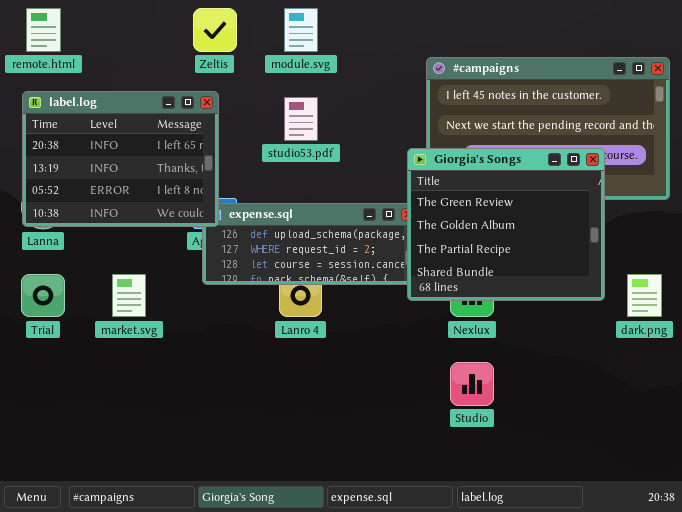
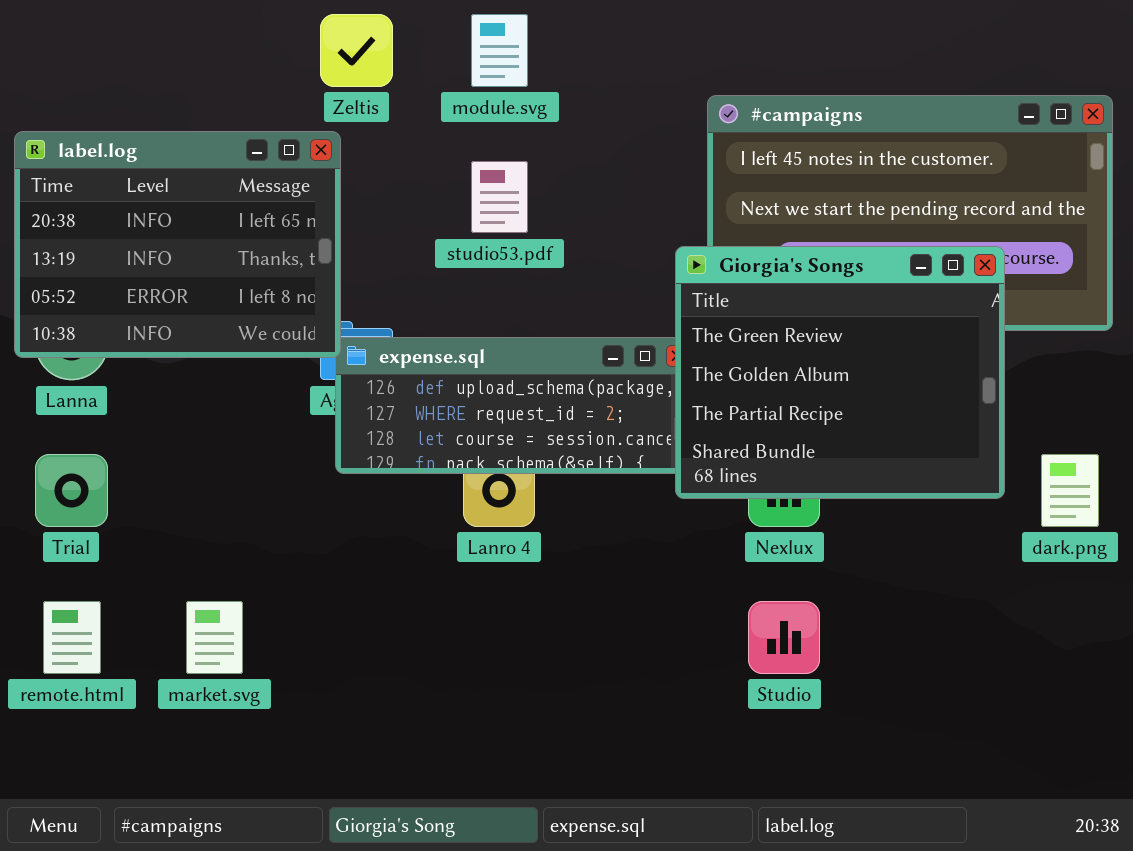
remote.html: [26,8,61,52] -> [43,601,101,674], moved
label.log: [22,91,219,227] -> [14,131,341,358], moved
market.svg: [112,274,146,317] -> [186,601,243,674], moved

